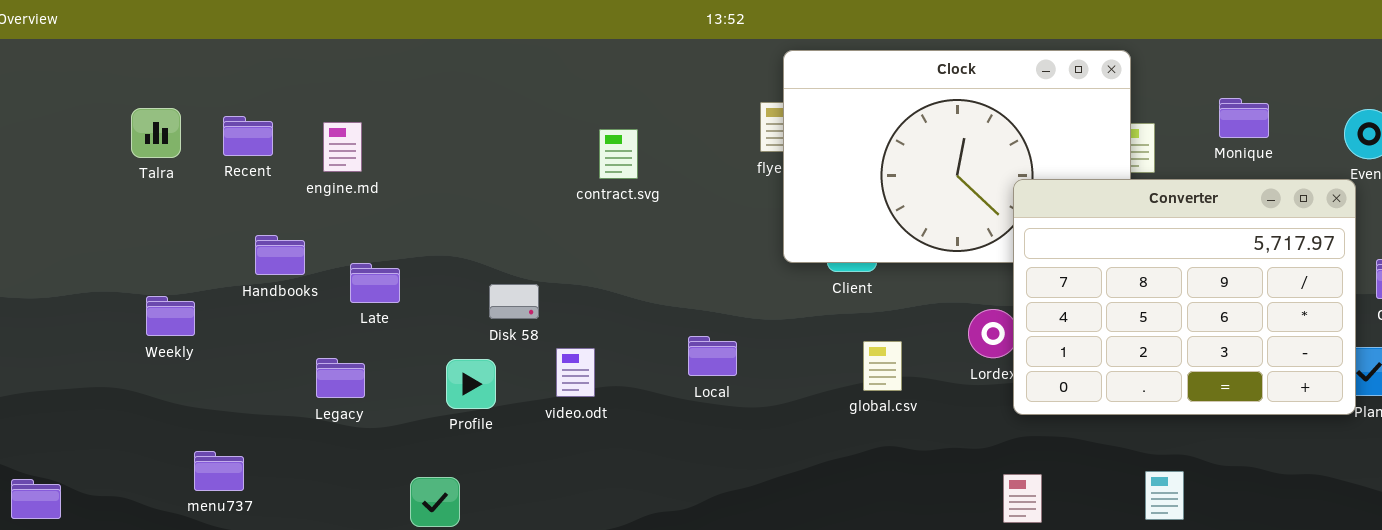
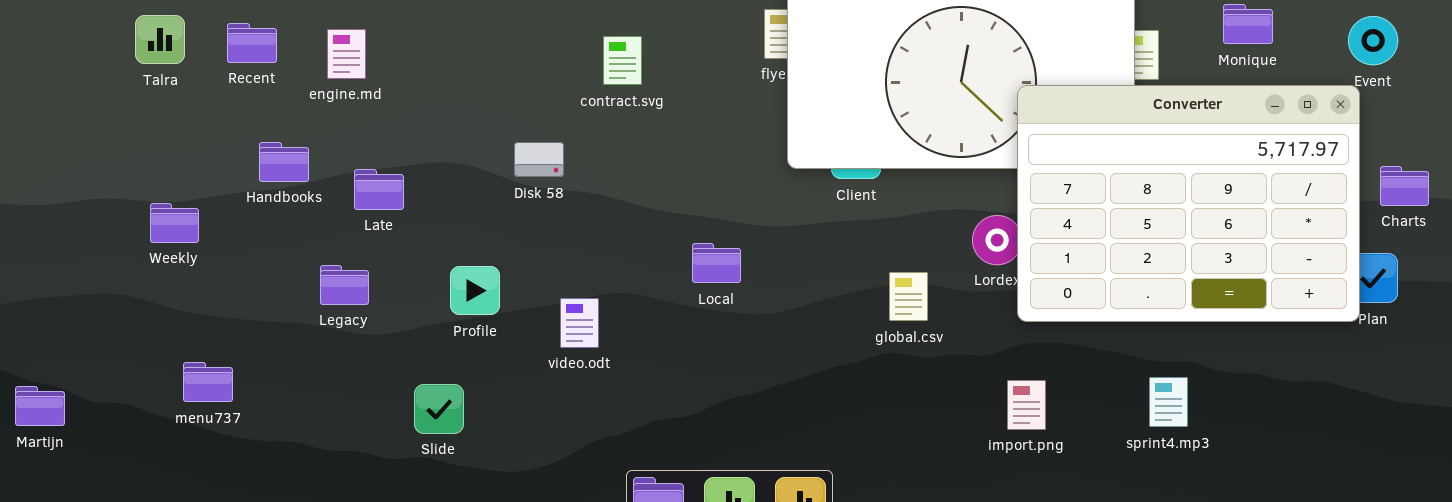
Disk 58: [489,284,539,319] -> [514,142,564,177], moved
global.csv: [863,341,902,391] -> [889,272,928,321], moved
video.odt: [556,348,595,397] -> [560,298,599,348], moved
menu737: [194,451,244,491] -> [183,362,233,402], moved

